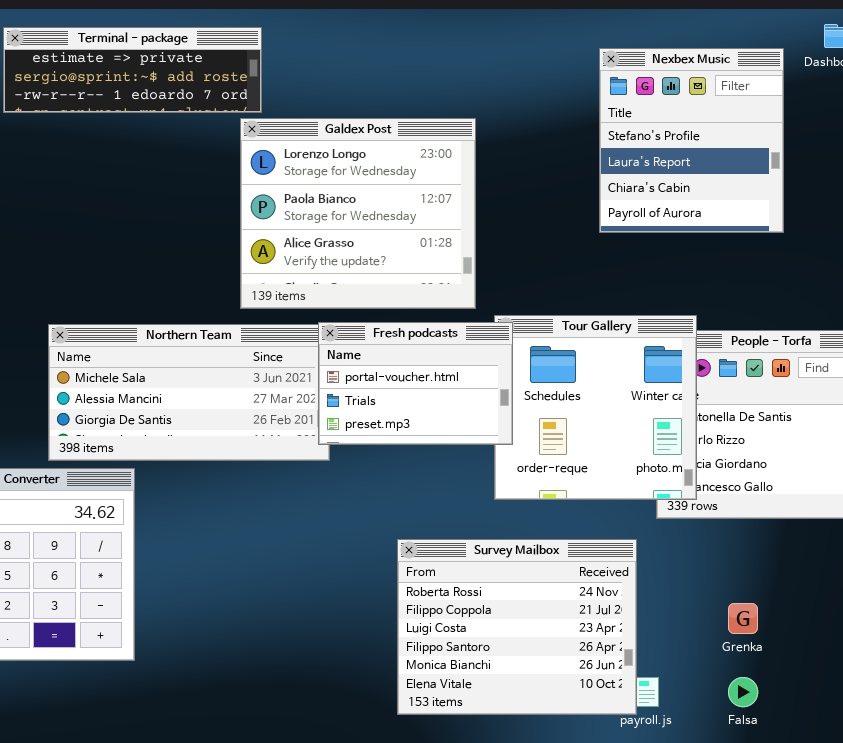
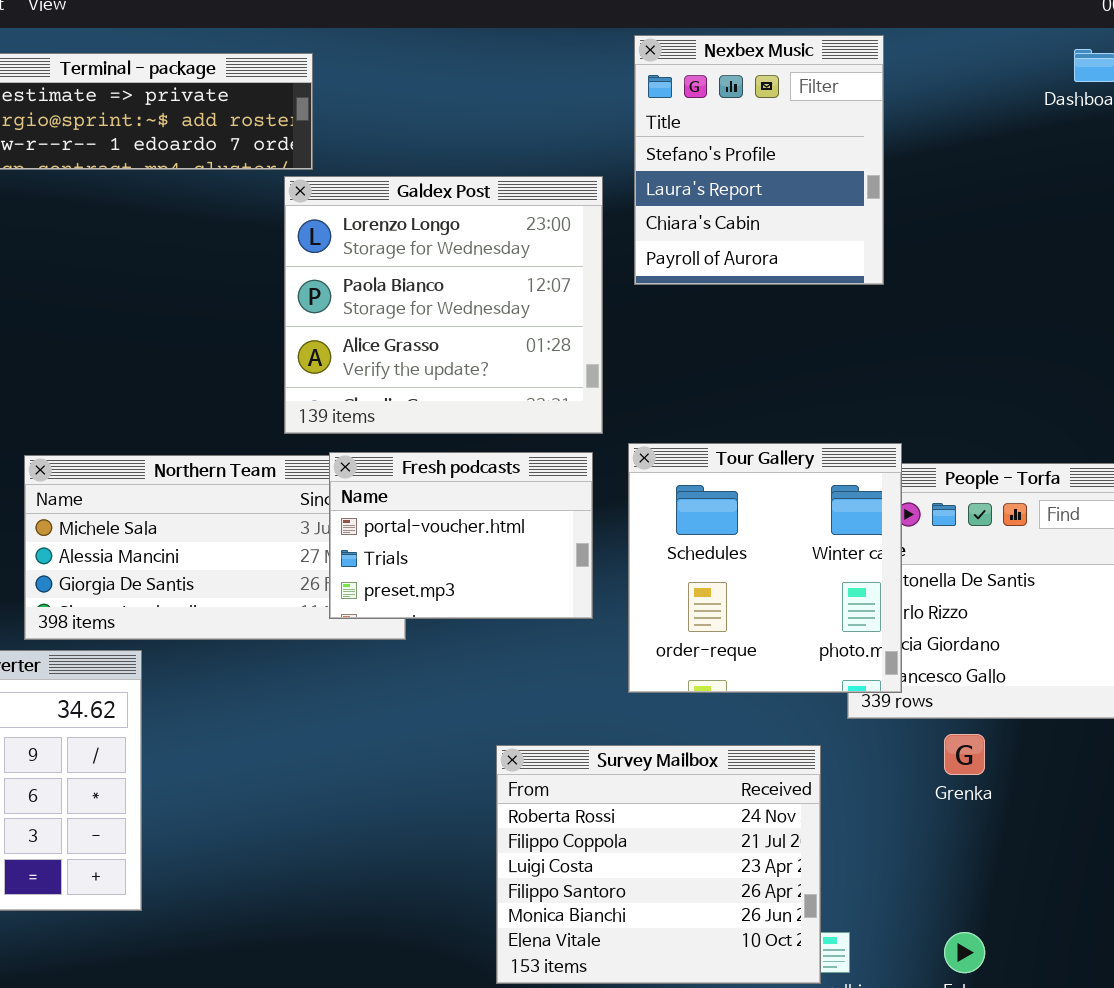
Nexbex Music: [599,48,784,233] -> [634,35,884,285], moved
Fresh podcasts: [318,322,513,445] -> [329,452,593,619], moved
Grenka: [728,603,758,634] -> [944,734,985,775], moved

